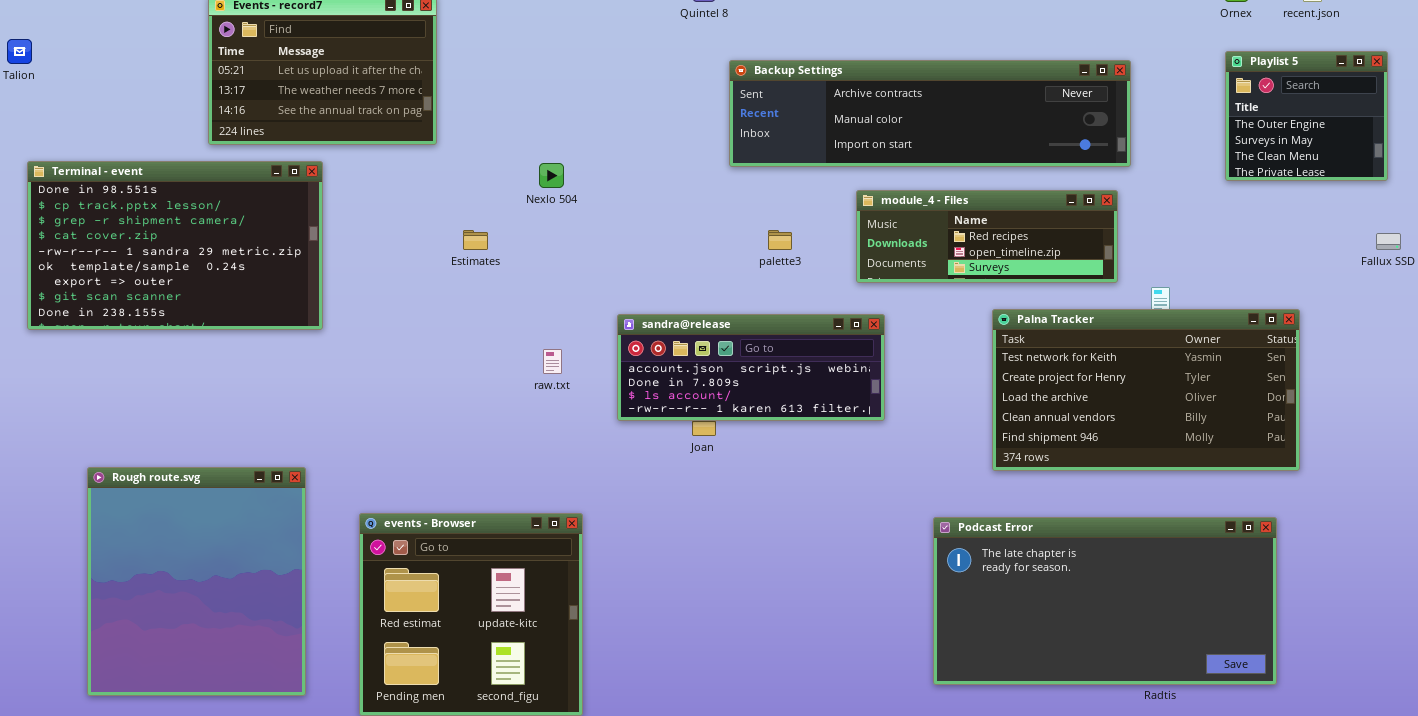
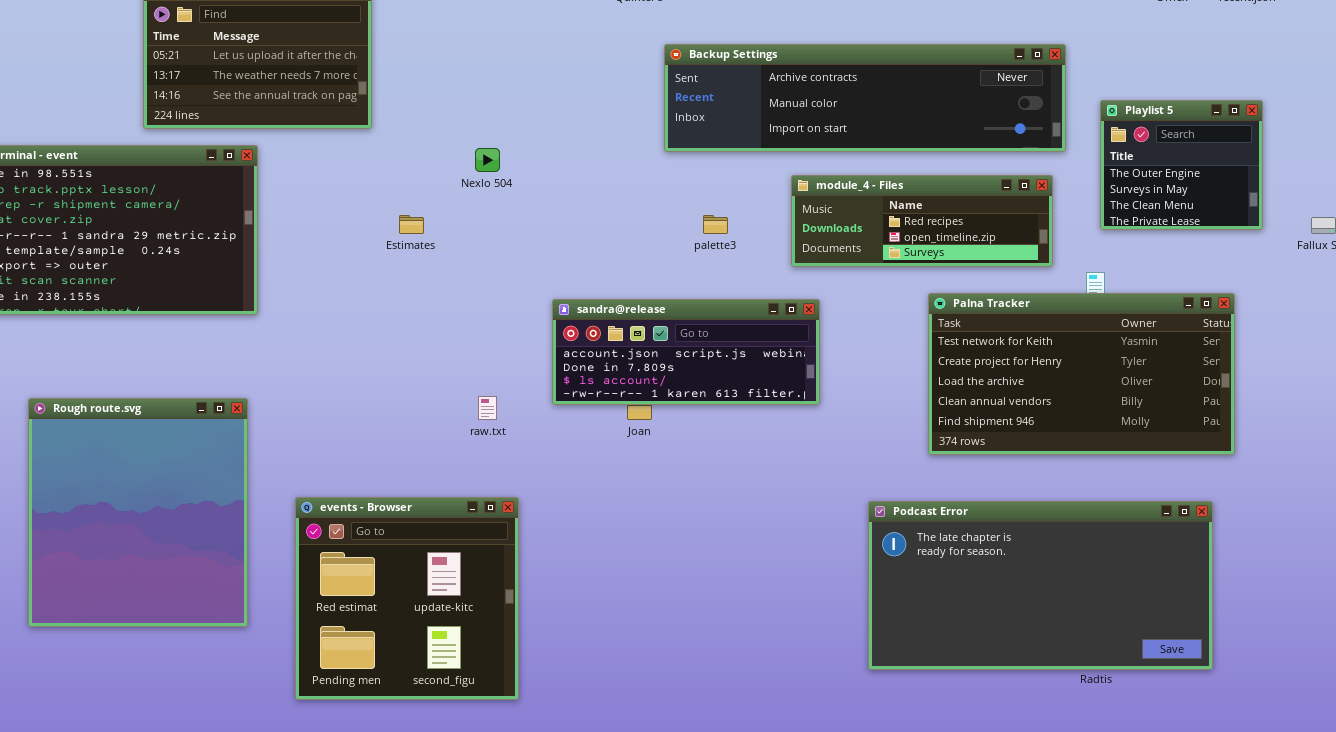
Playlist 5: [1225,51,1388,181] -> [1100,100,1263,230], moved
raw.txt: [543,349,562,374] -> [478,396,497,420], moved
Rough route.svg: [87,467,306,696] -> [28,398,248,627], moved

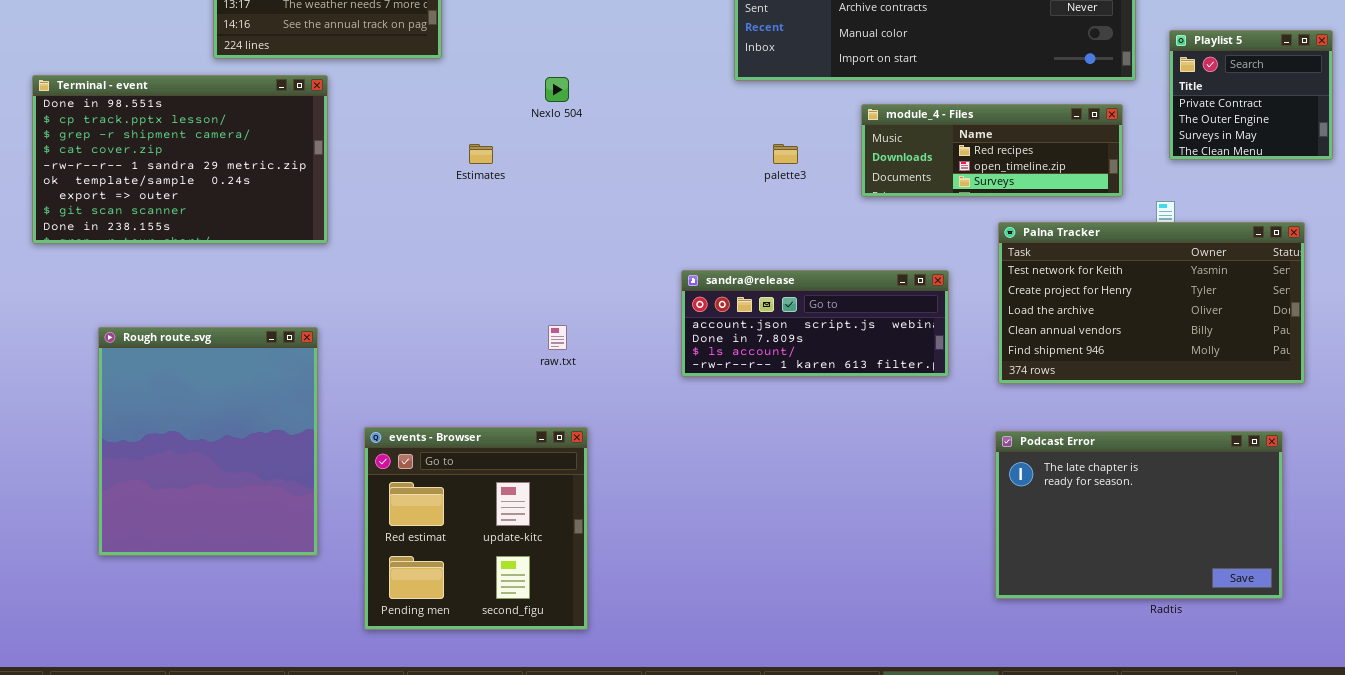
Playlist 5: [1100,100,1263,230] -> [1169,30,1333,160], scrolled up 1 row
sandra@release: [552,299,820,405] -> [681,270,949,377], moved
Podcast Error: [868,501,1213,670] -> [995,431,1283,599], resized

